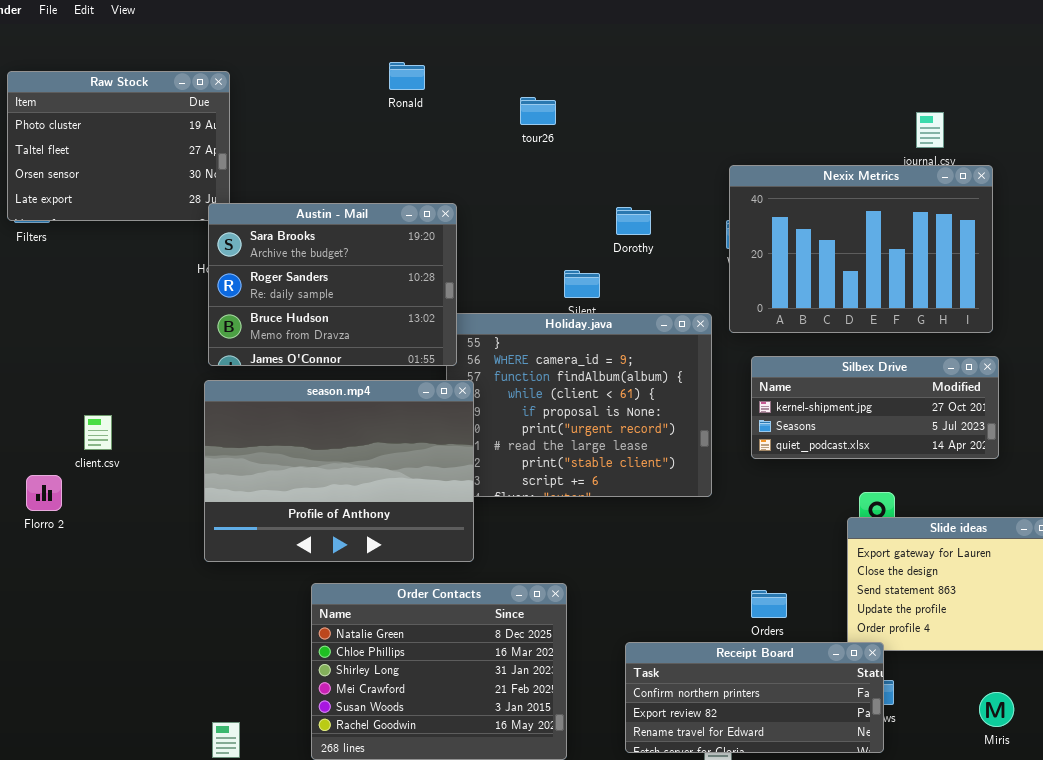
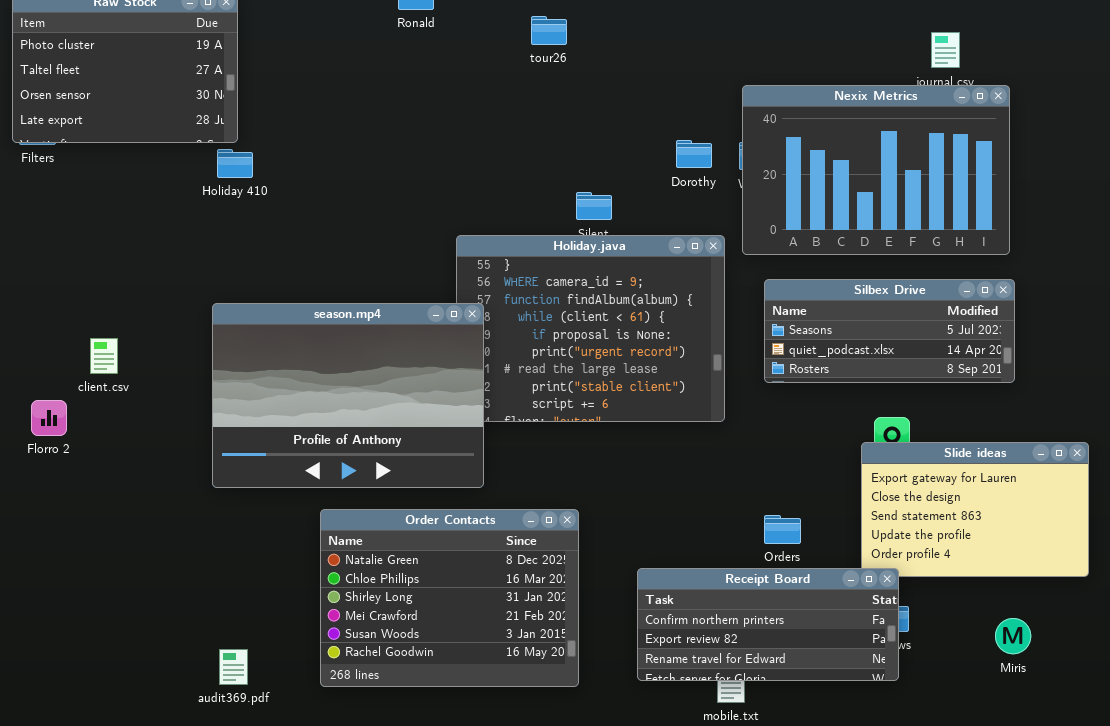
Austin - Mail: [208,203,457,366] -> none, closed
Dorothy: [616,207,651,235] -> [676,140,712,168], moved
Silbex Drive: [751,356,999,459] -> [764,279,1015,383], scrolled down 1 row

